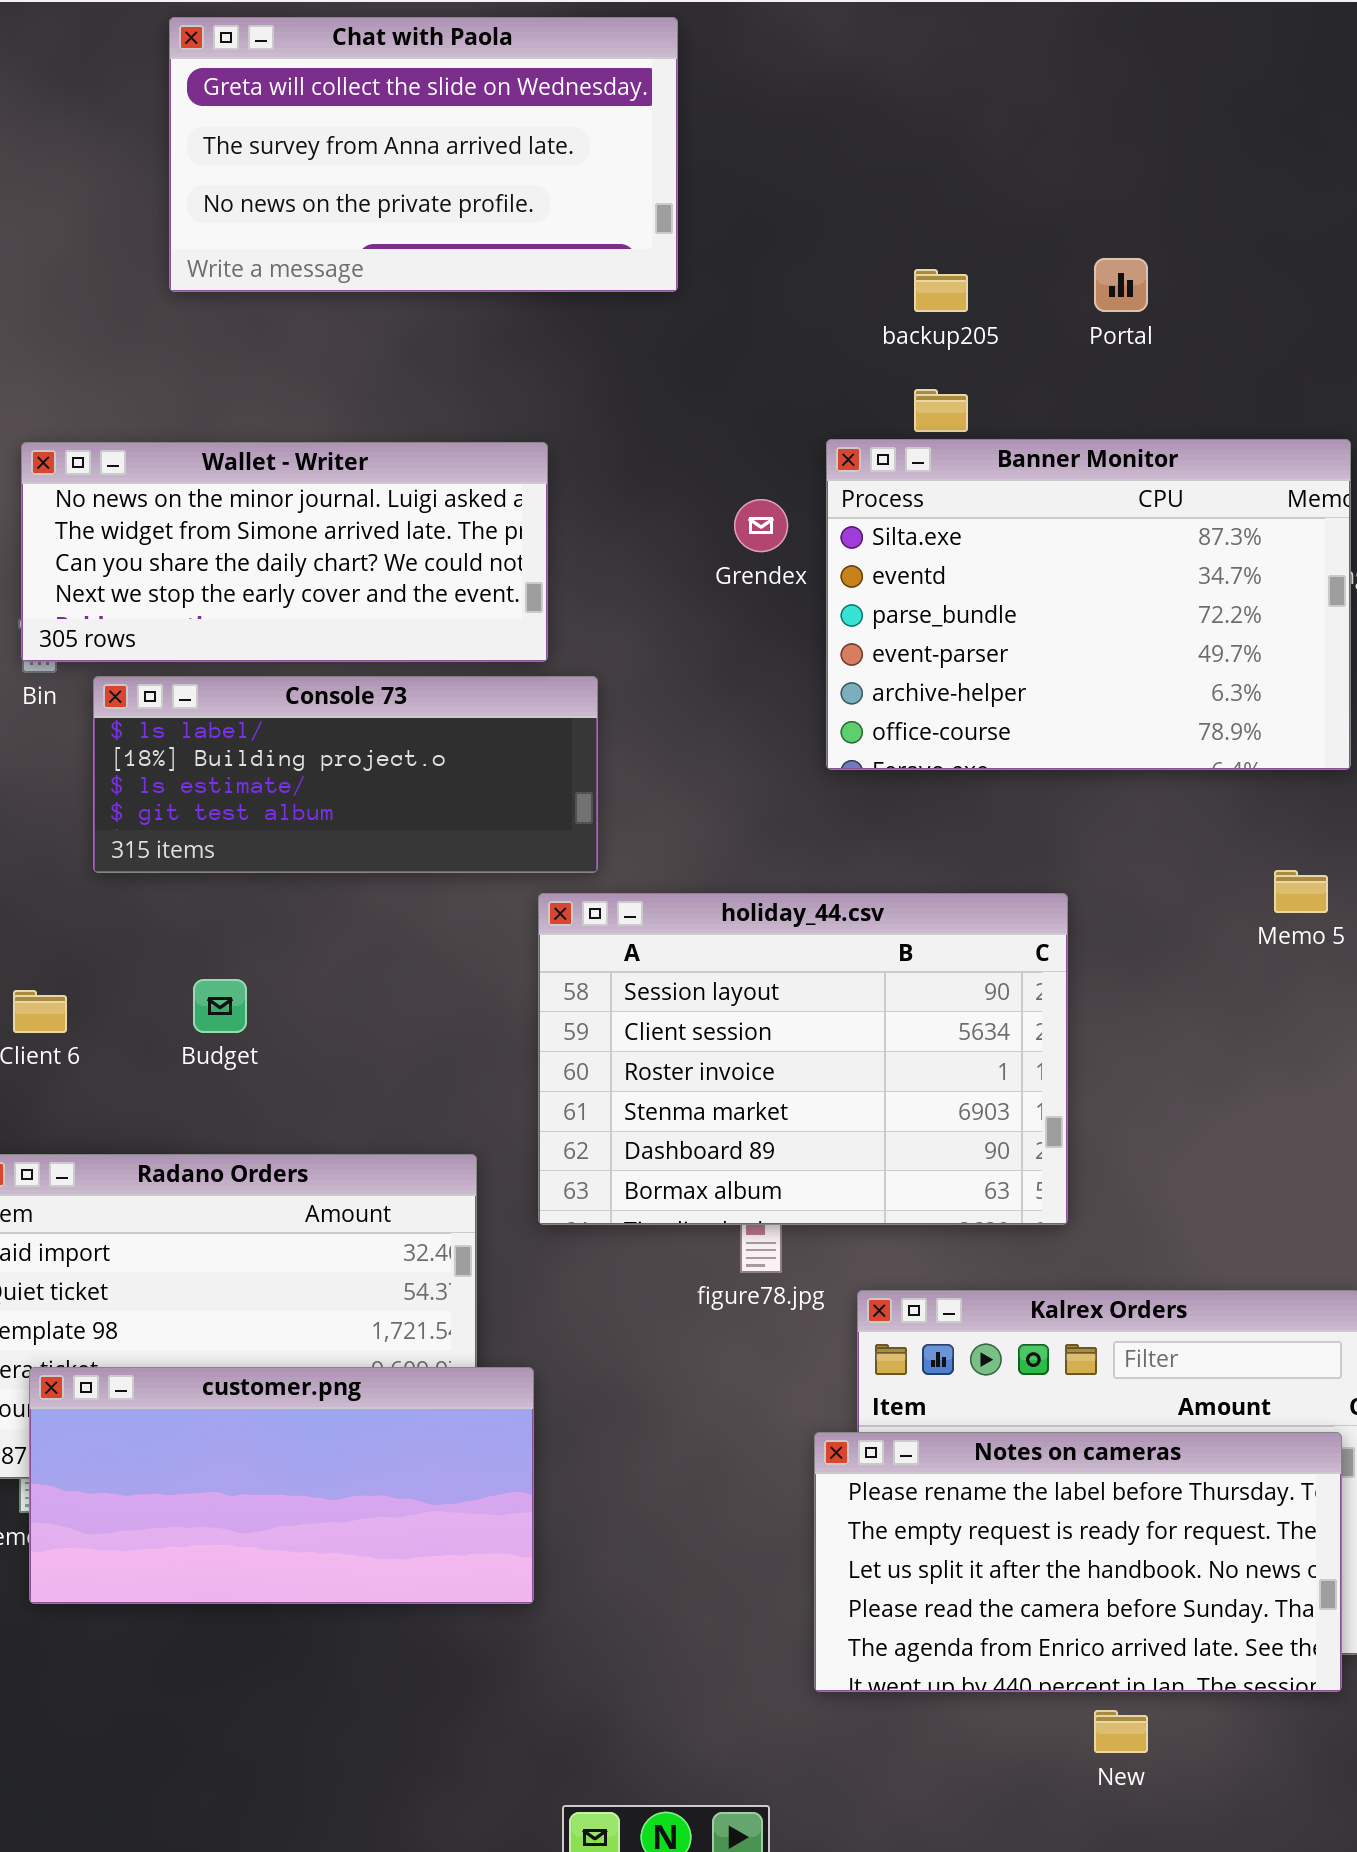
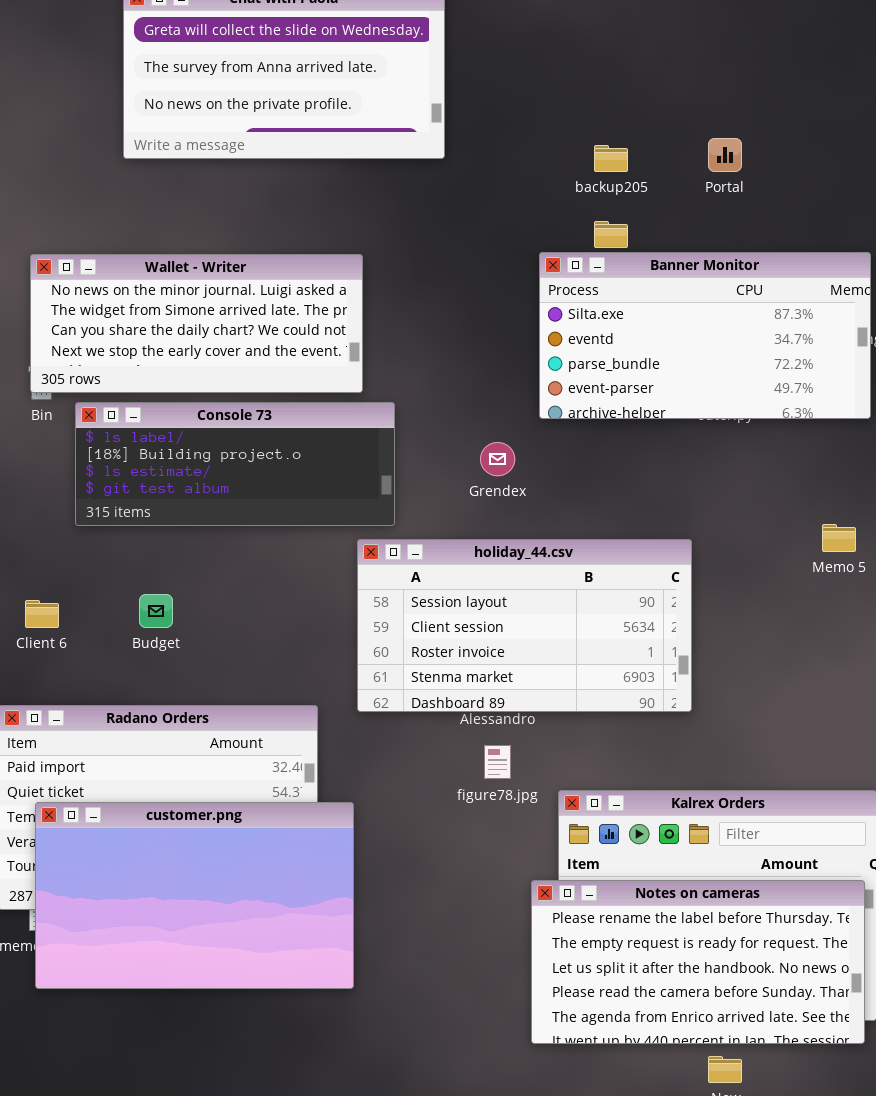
Banner Monitor: [826,439,1351,770] -> [539,252,871,419], resized
Grendex: [734,499,788,552] -> [480,442,515,476], moved
holiday_44.csv: [538,893,1068,1225] -> [357,539,692,712], resized
customer.png: [29,1367,534,1604] -> [35,802,354,989], resized

